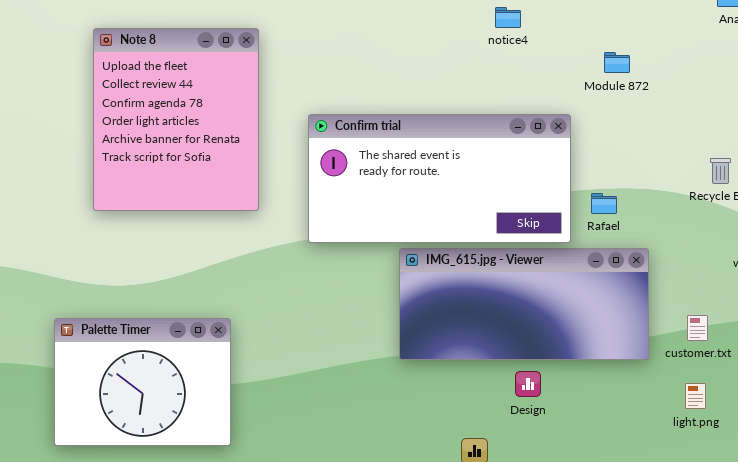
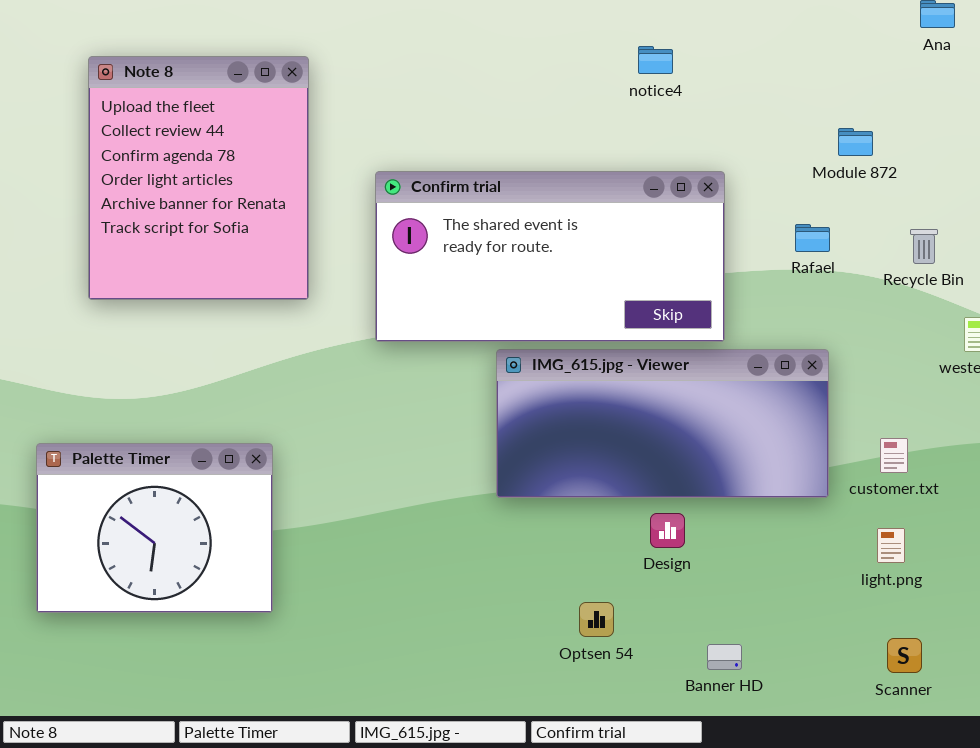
notice4: [495,7,521,28] -> [638,46,673,74], moved
Module 872: [604,52,630,73] -> [838,128,873,156], moved
Rafael: [591,193,617,214] -> [795,224,830,252], moved

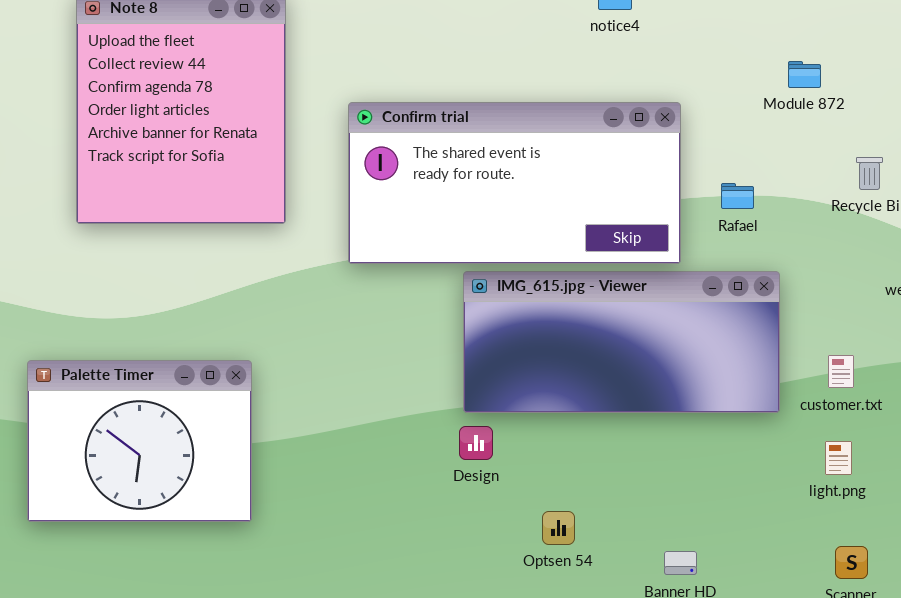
Rafael: [795,224,830,252] -> [721,183,754,209], moved
Design: [650,513,685,548] -> [459,426,493,460], moved

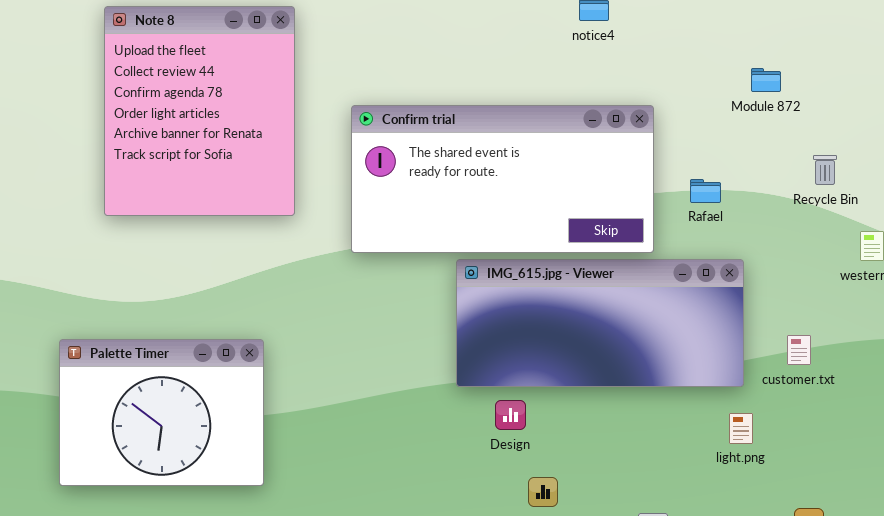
Design: [459,426,493,460] -> [495,400,526,430], moved
light.png: [825,441,852,475] -> [729,413,753,444], moved

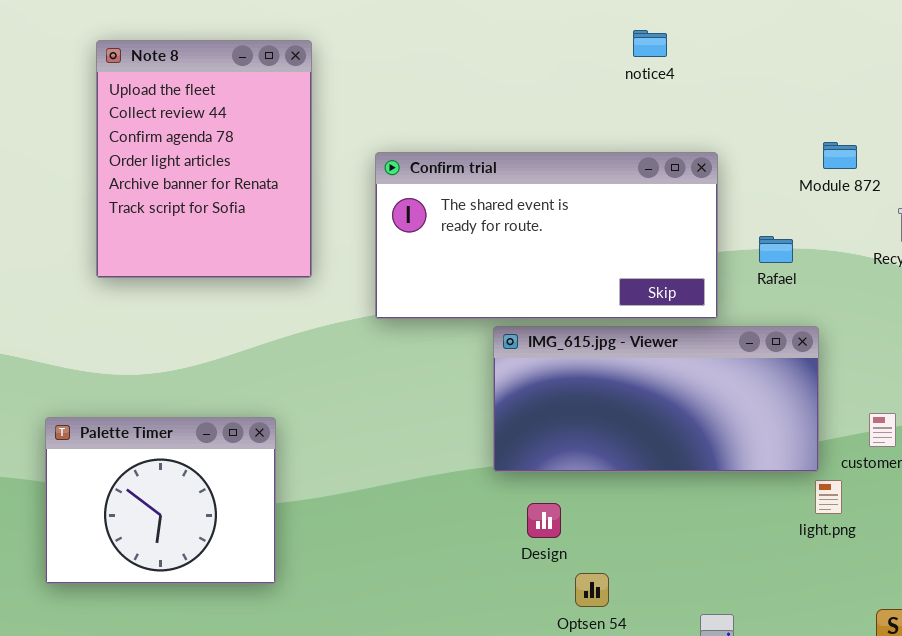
Module 872: [751,68,781,92] -> [823,142,857,169], moved
Design: [495,400,526,430] -> [527,503,561,538], moved
light.png: [729,413,753,444] -> [815,480,842,514], moved

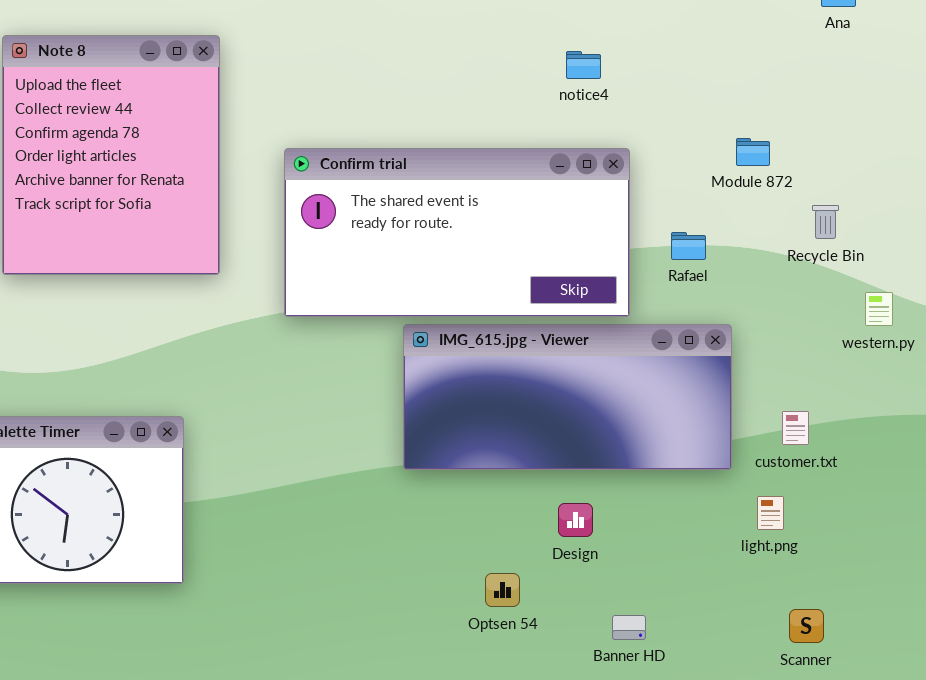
notice4: [633,30,667,57] -> [566,51,601,79], moved
light.png: [815,480,842,514] -> [757,496,784,530], moved
Design: [527,503,561,538] -> [558,503,593,537], moved

